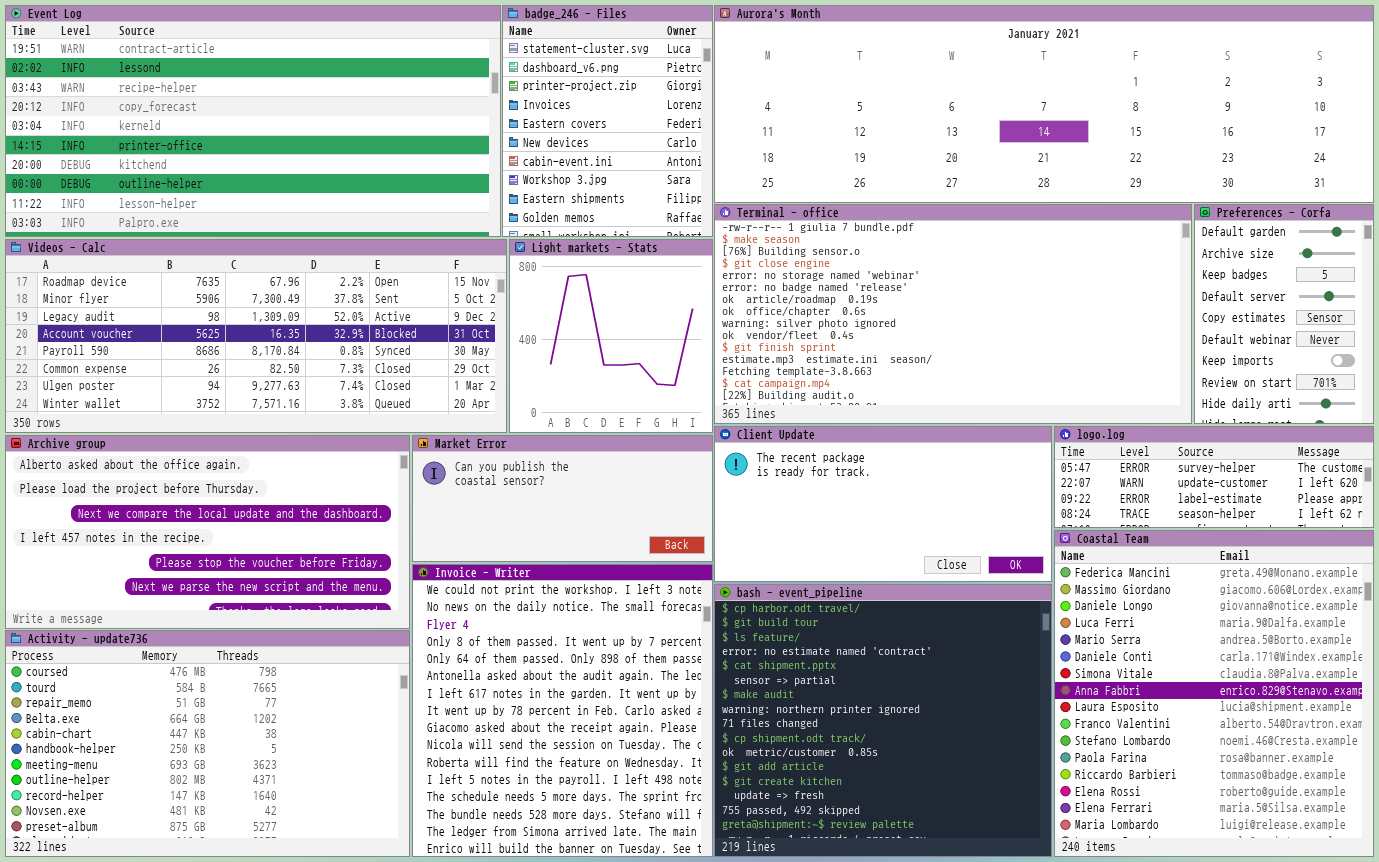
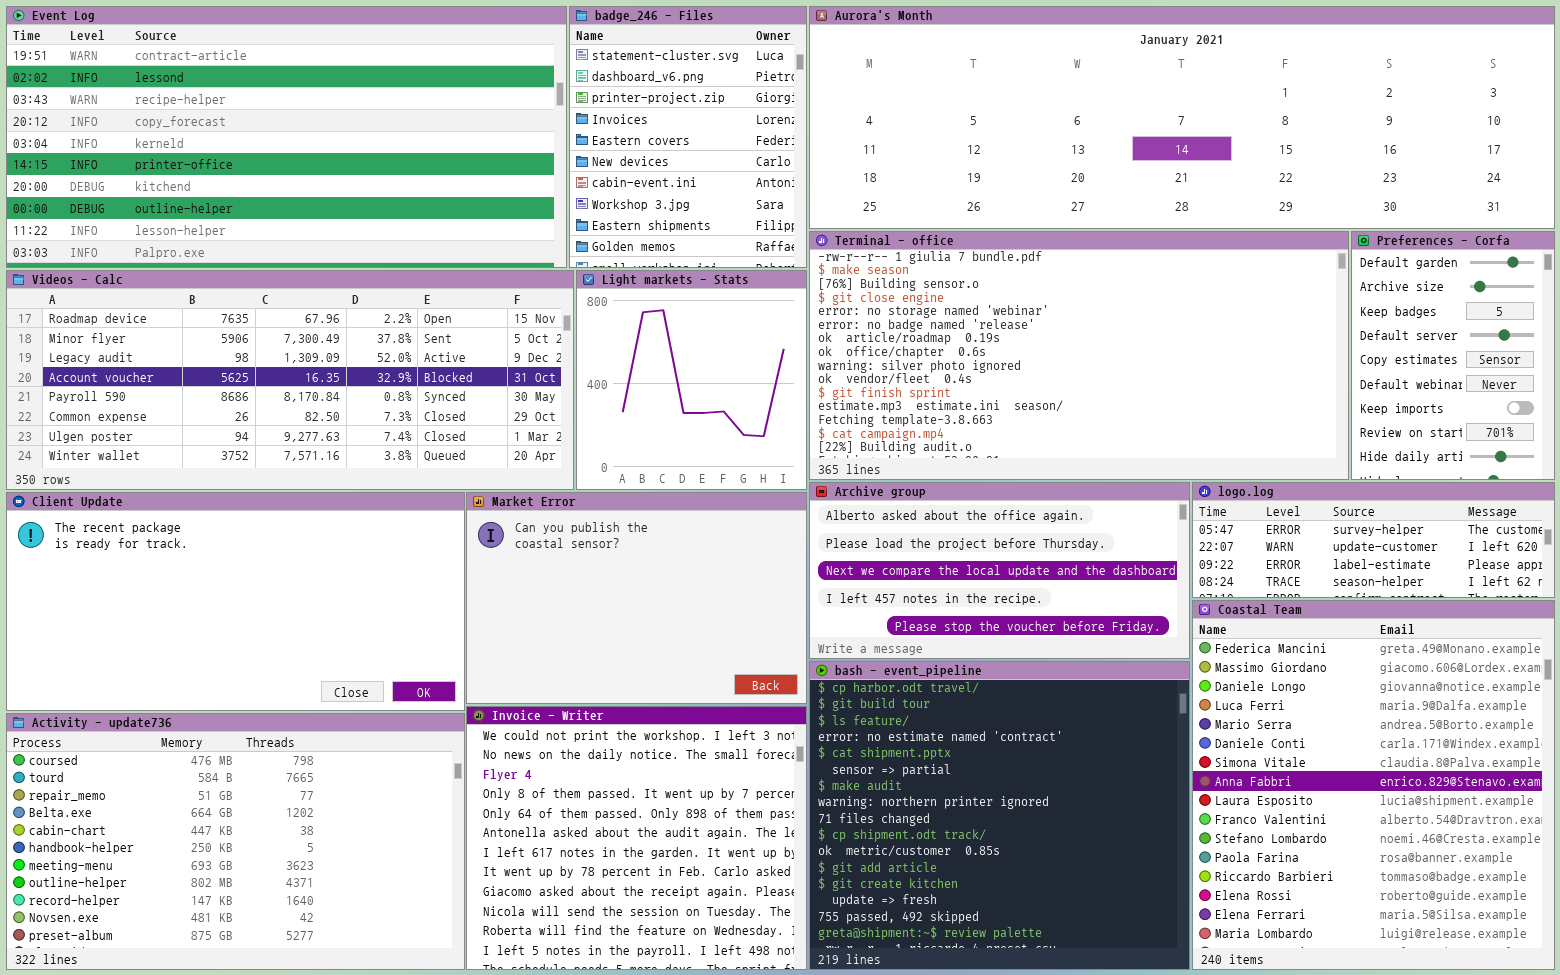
Client Update: [714,426,1052,582] -> [6,492,465,711], moved, resized
Archive group: [5,435,410,629] -> [809,482,1190,659], moved, resized
Market Error: [412,435,713,562] -> [466,492,807,704], resized
Invoice - Writer: [412,564,713,857] -> [466,706,807,970], resized

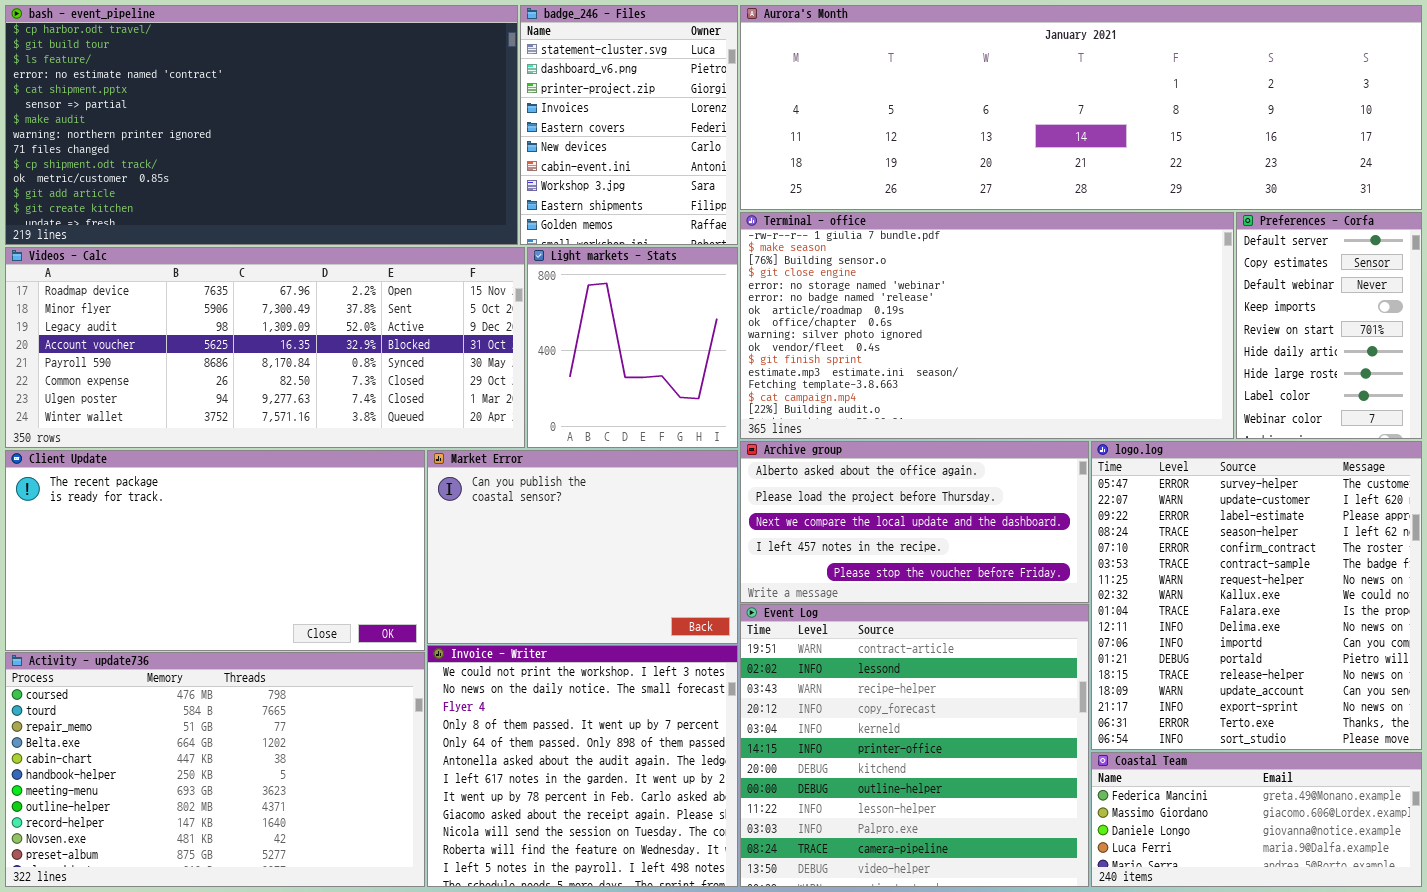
Event Log: [6,6,567,268] -> [740,604,1089,887], moved, resized
Preferences - Corfa: [1351,231,1555,480] -> [1236,212,1422,439], scrolled down 3 rows
logo.log: [1192,482,1555,598] -> [1091,441,1422,750], resized
Coastal Team: [1192,600,1555,970] -> [1091,752,1422,887], resized
bash - event_pipeline: [809,661,1190,970] -> [5,5,518,245], moved, resized

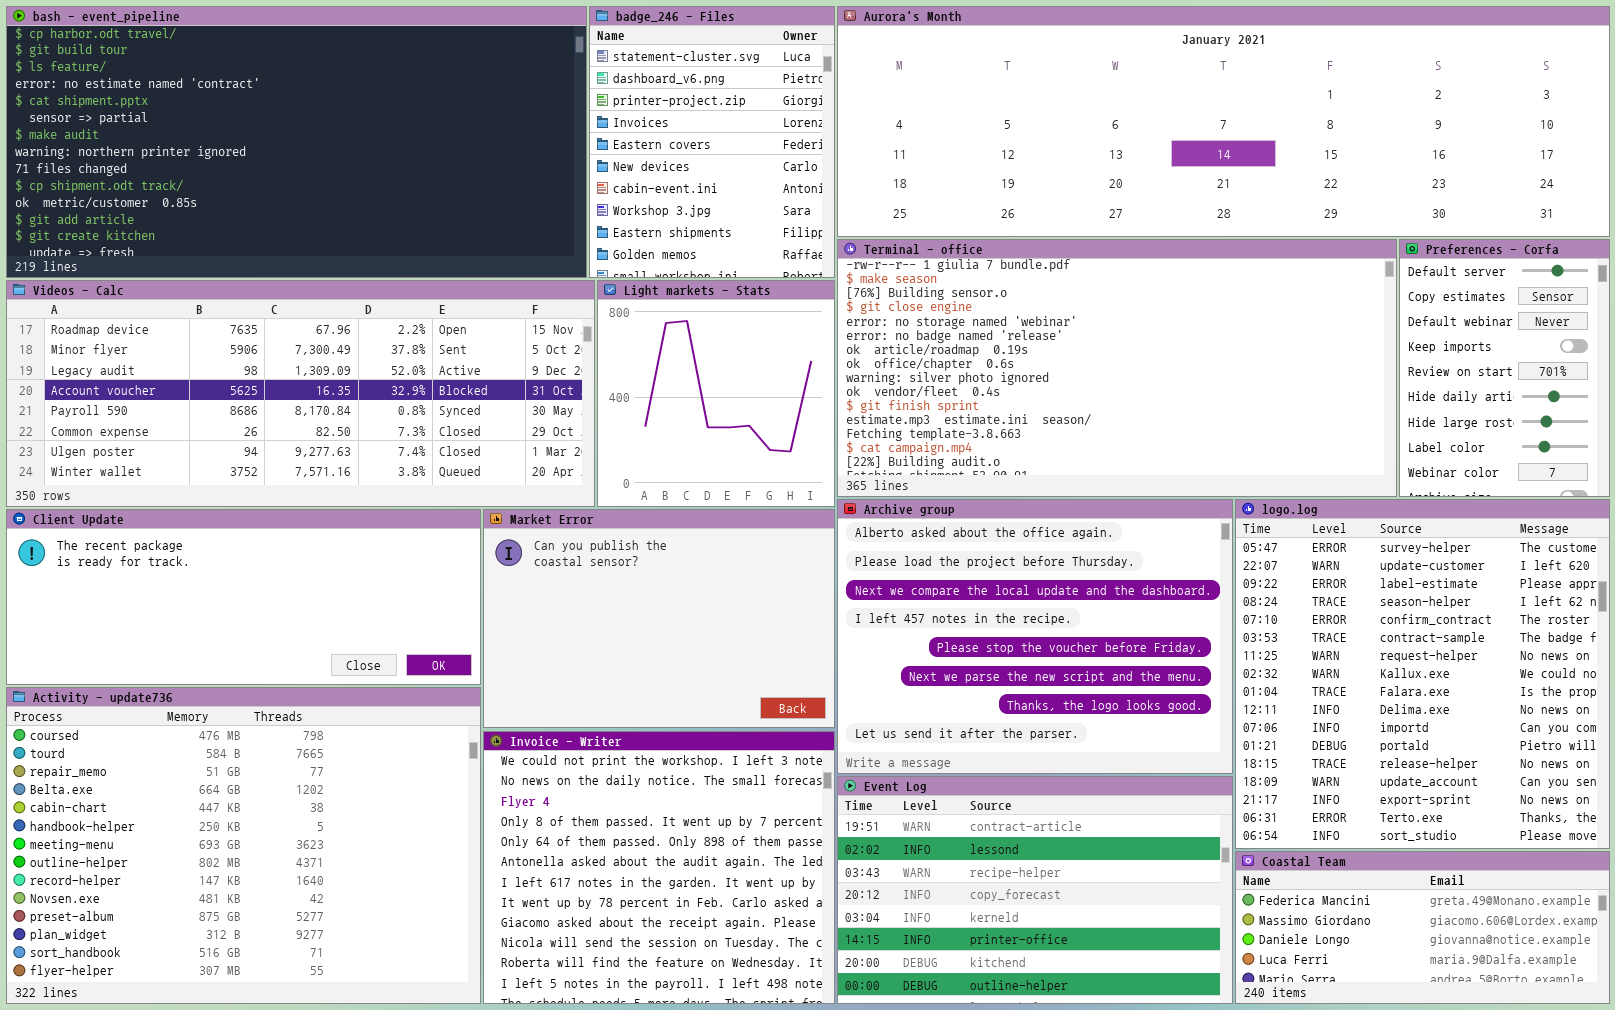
Archive group: [740,441,1089,603] -> [837,499,1233,774], resized
Client Update: [5,450,425,651] -> [6,509,481,685], resized
Event Log: [740,604,1089,887] -> [837,776,1233,1004], resized
Activity - update736: [5,652,425,887] -> [6,687,481,1004], resized

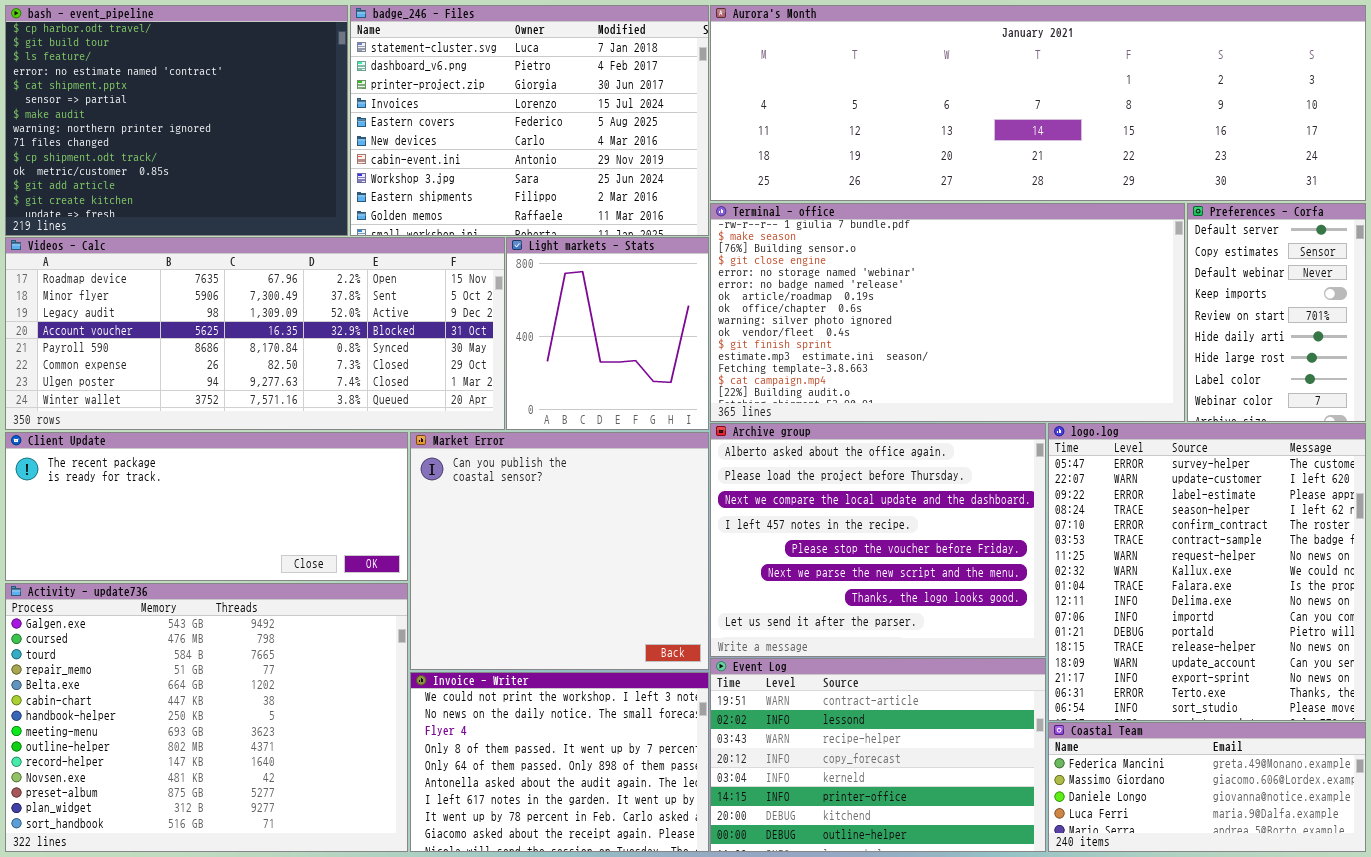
bash - event_pipeline: [6,6,587,278] -> [5,5,348,236], resized
badge_246 - Files: [589,6,835,278] -> [350,5,709,236], resized
Market Error: [483,509,835,728] -> [410,432,709,670], resized
Activity - update736: [6,687,481,1004] -> [5,583,408,852], scrolled up 1 row
Invoice - Writer: [483,731,835,1004] -> [410,672,709,852], resized

